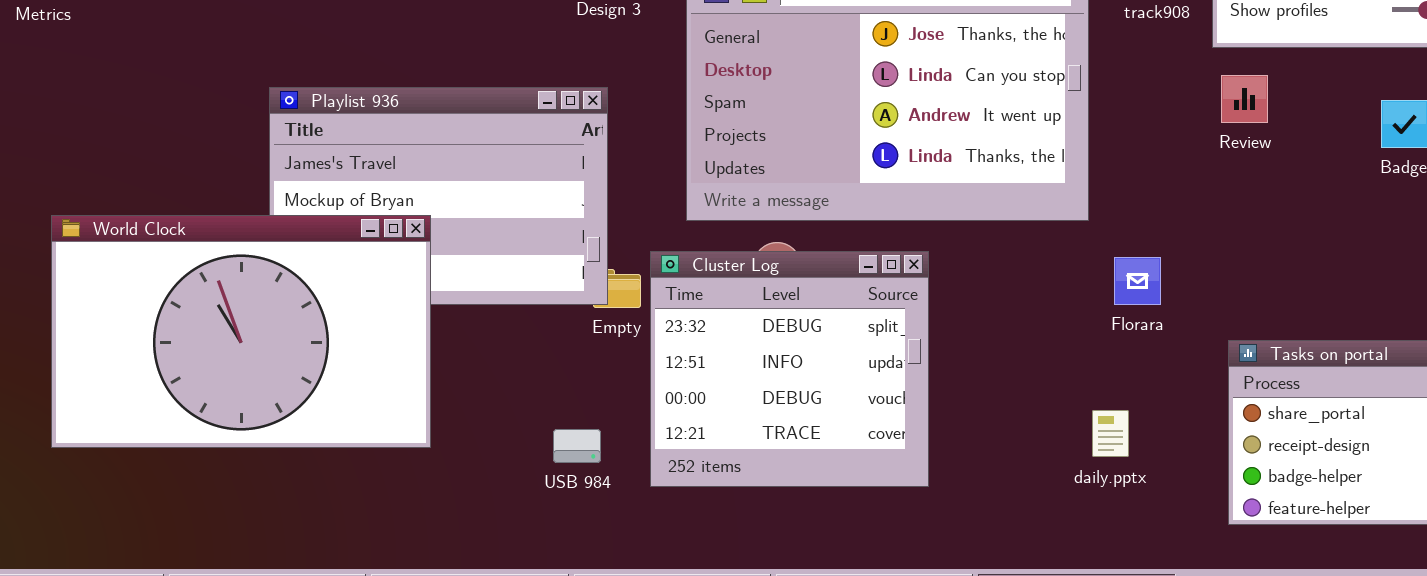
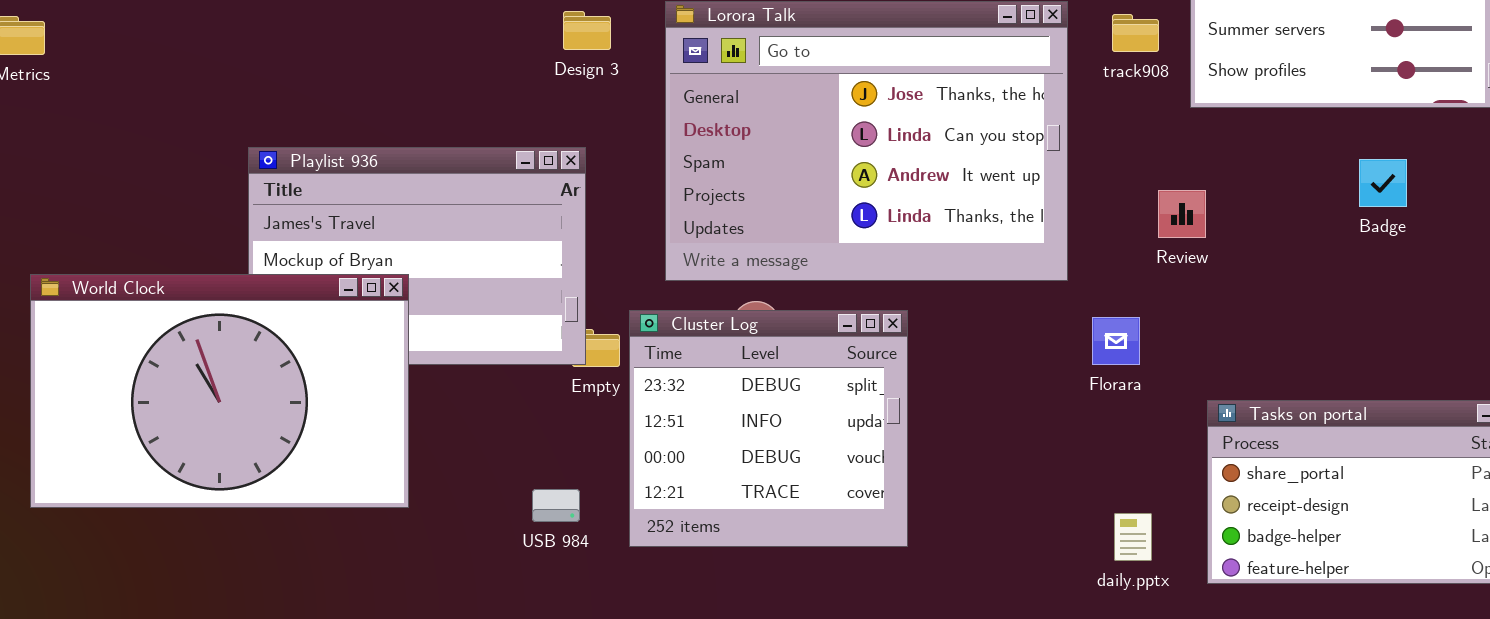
Review: [1221,75,1268,123] -> [1158,190,1206,238], moved
daily.pptx: [1092,410,1129,457] -> [1114,513,1152,561], moved

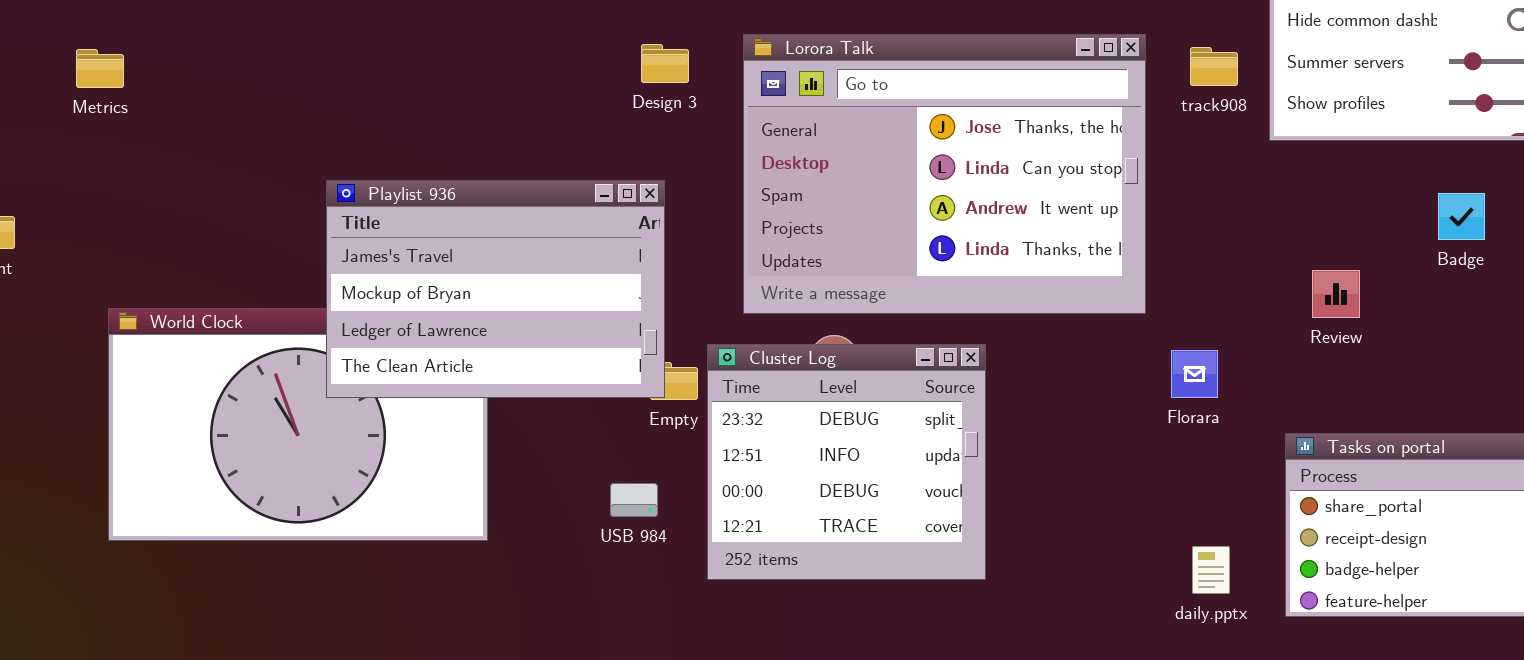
Playlist 936: [248,147,586,365] -> [326,180,665,398], raised
Review: [1158,190,1206,238] -> [1312,270,1360,318], moved
USB 984: [532,489,580,522] -> [610,483,658,517], moved

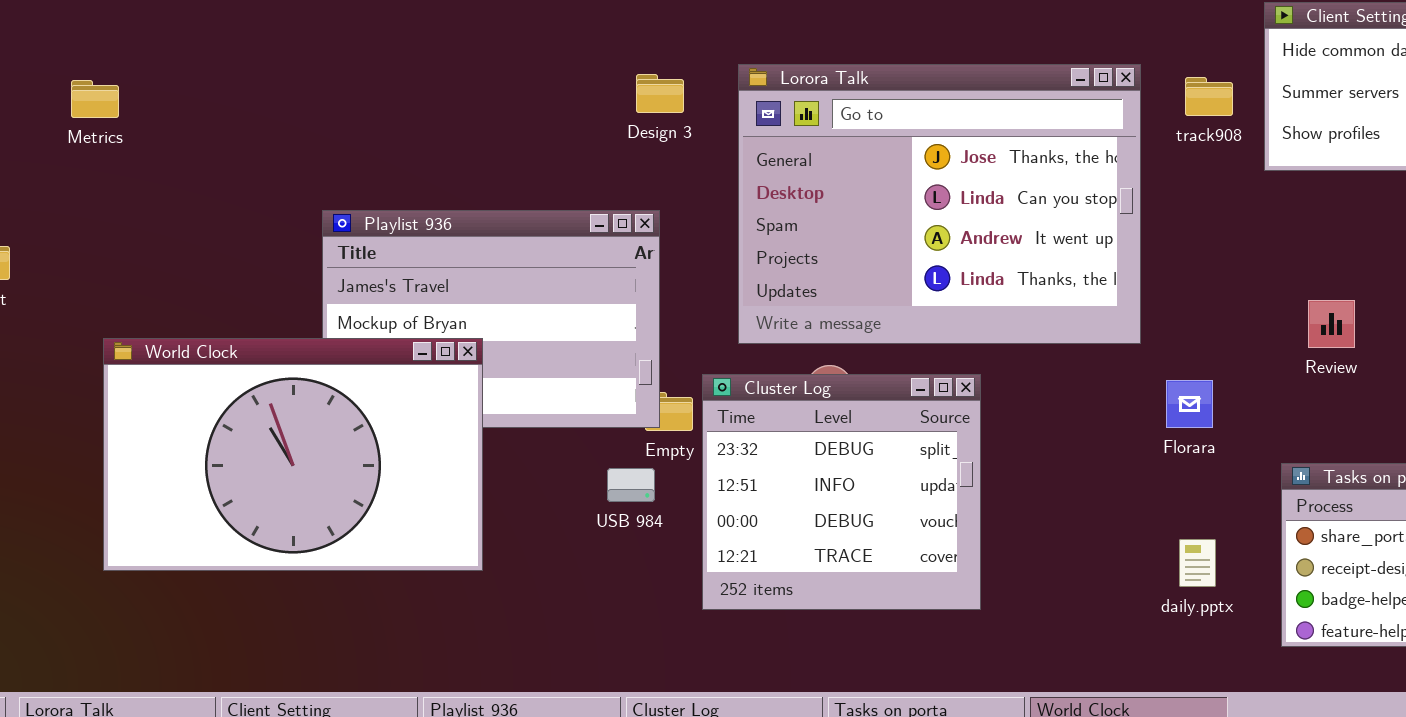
World Clock: [108,308,488,541] -> [103,338,483,571], raised
USB 984: [610,483,658,517] -> [607,468,655,502], moved
daily.pptx: [1192,546,1230,594] -> [1179,539,1216,587], moved

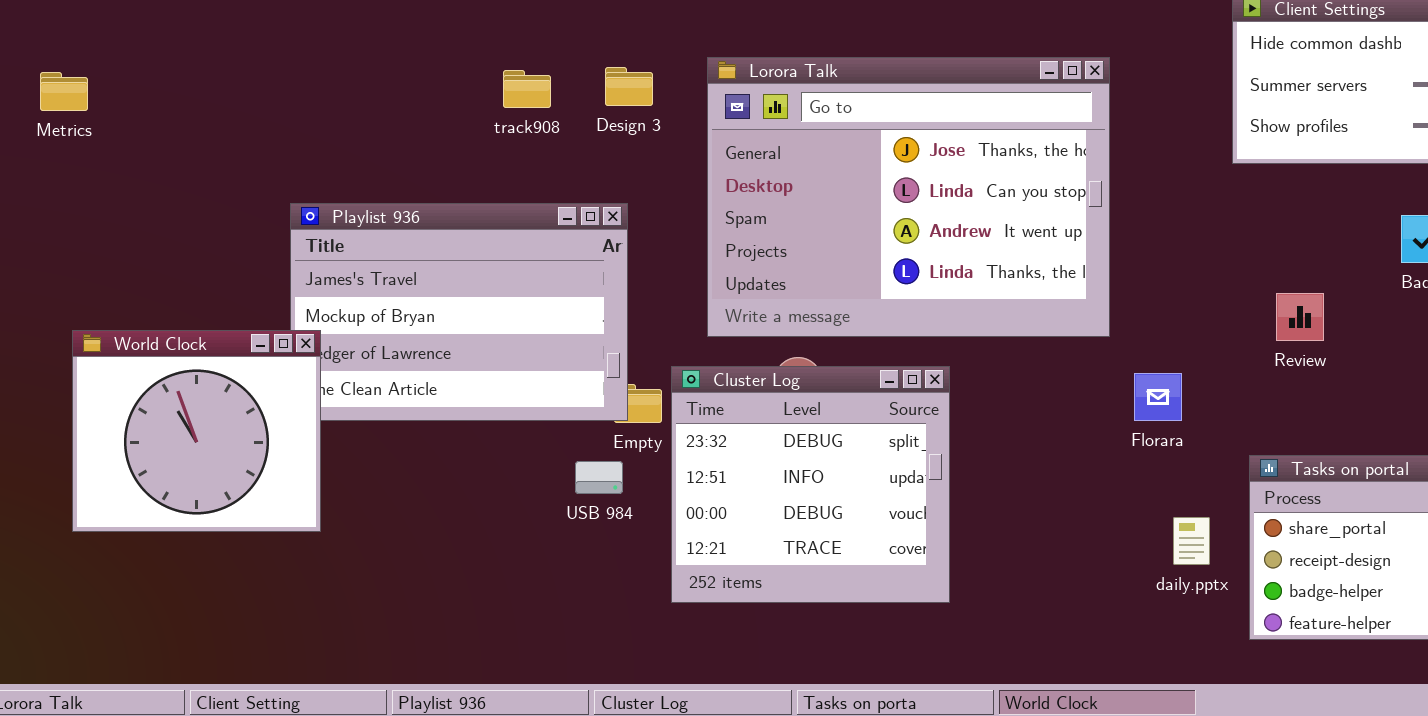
track908: [1185,77,1233,116] -> [503,70,551,108], moved
World Clock: [103,338,483,571] -> [72,330,321,532], resized
daily.pptx: [1179,539,1216,587] -> [1173,517,1210,565], moved

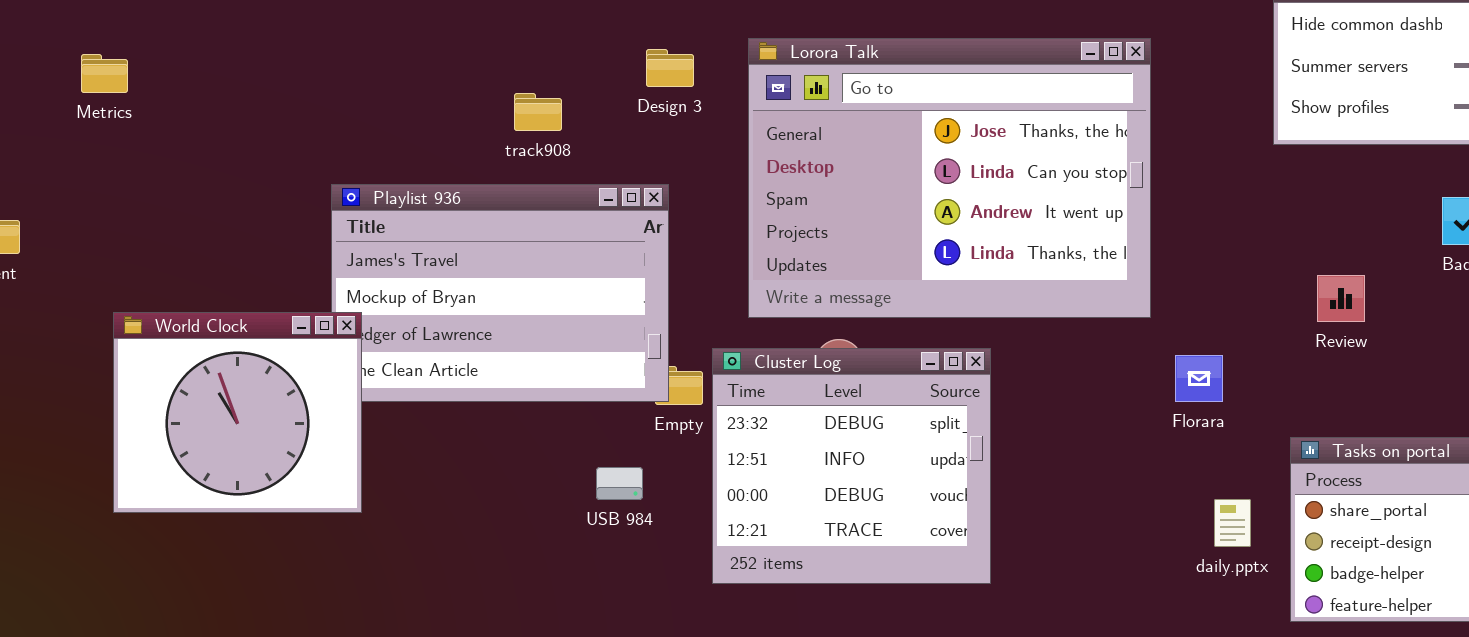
track908: [503,70,551,108] -> [514,93,562,131], moved
USB 984: [575,461,623,494] -> [596,467,643,500], moved

